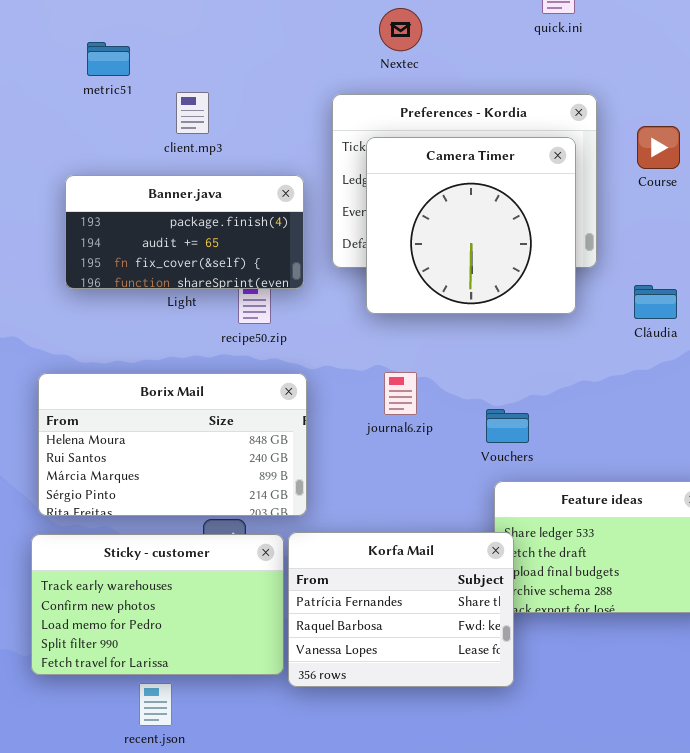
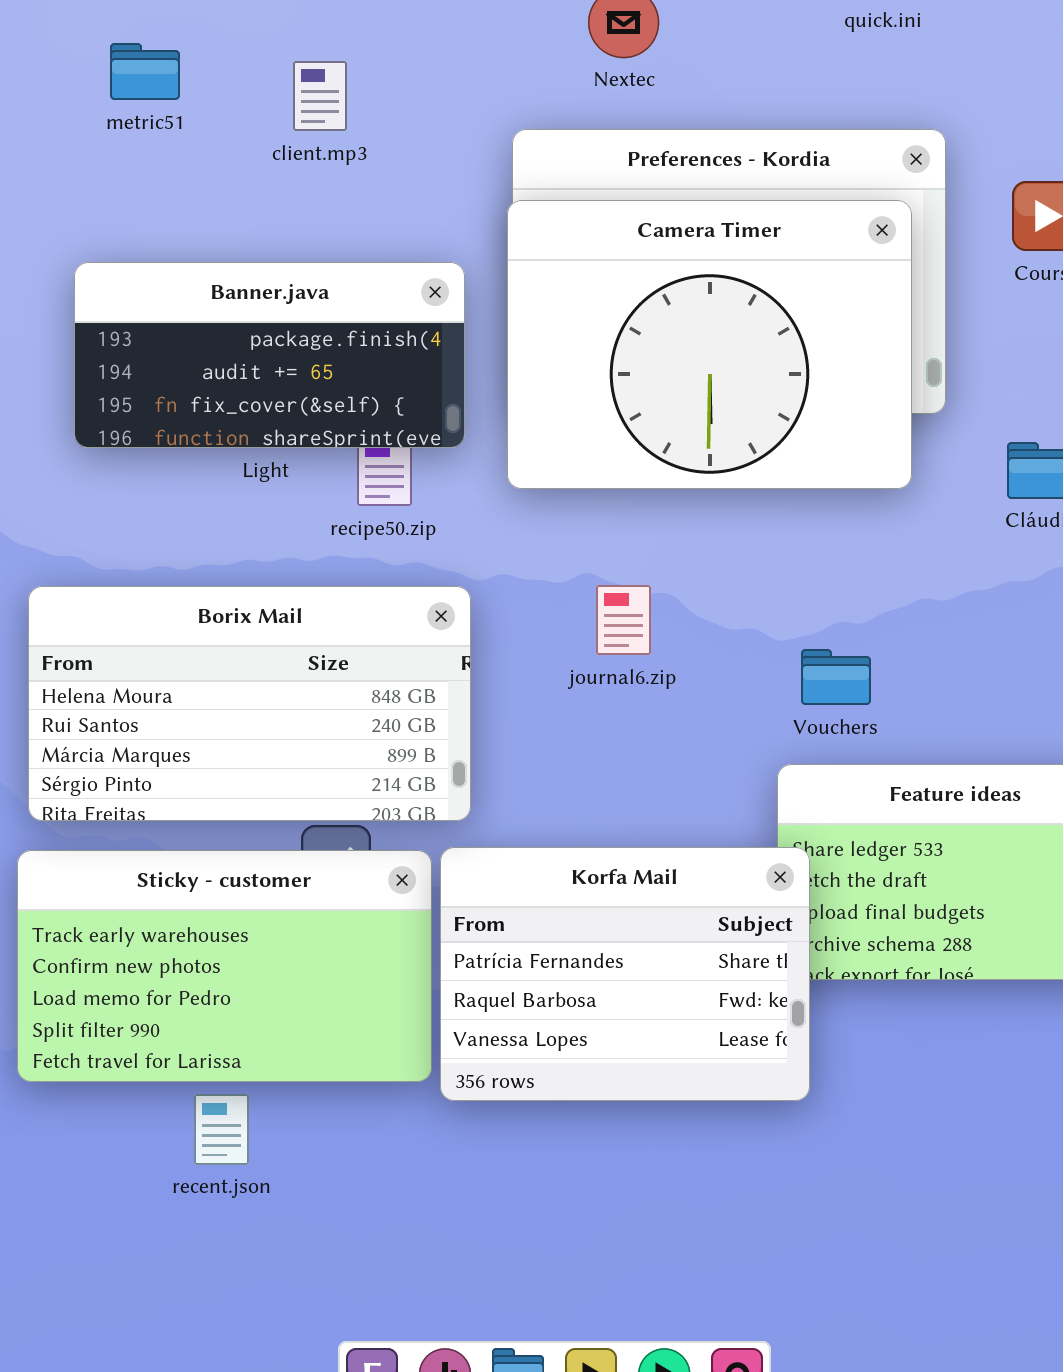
client.mp3: [176,92,209,134] -> [293,61,347,131], moved
Camera Timer: [366,137,576,314] -> [507,200,912,489], resized
Vouchers: [486,409,529,443] -> [801,649,871,705], moved

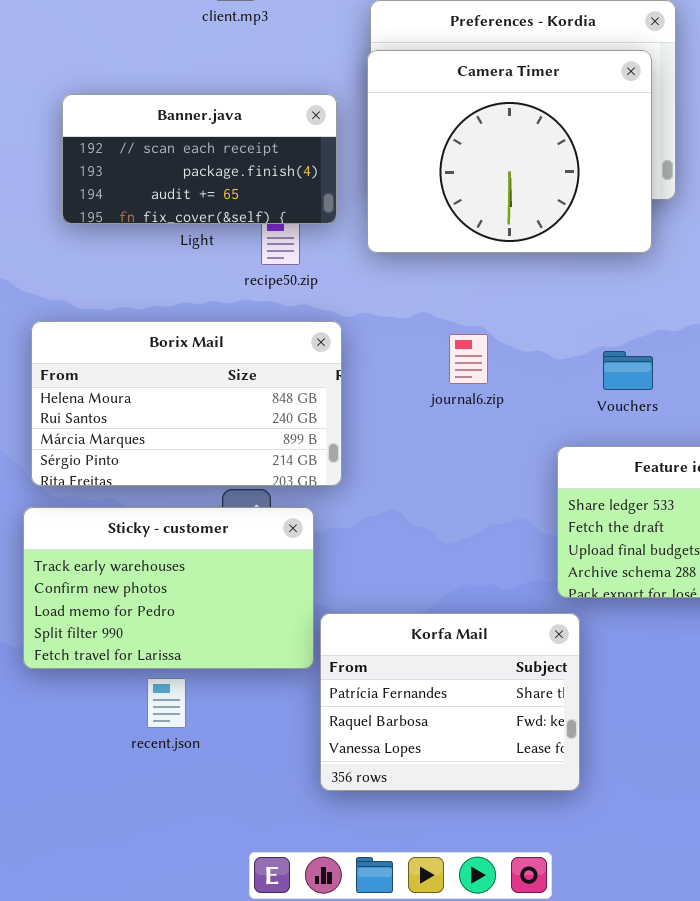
Banner.java: [74,262,465,448] -> [62,94,337,224], scrolled up 1 row
journal6.zip: [596,585,651,655] -> [449,334,488,384], moved
Vouchers: [801,649,871,705] -> [603,351,653,390], moved
Korfa Mail: [440,847,810,1101] -> [320,613,580,791], moved

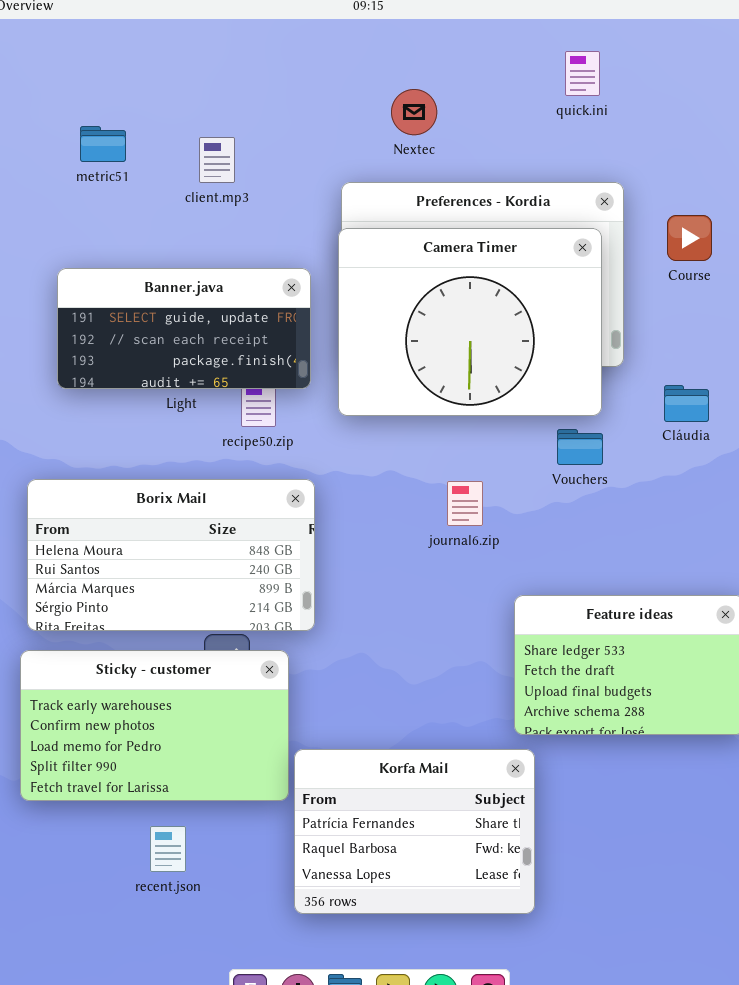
Banner.java: [62,94,337,224] -> [57,268,311,389], scrolled up 1 row
journal6.zip: [449,334,488,384] -> [447,481,483,526], moved
Vouchers: [603,351,653,390] -> [557,429,603,465], moved
recent.json: [147,678,186,728] -> [150,826,186,872], moved

